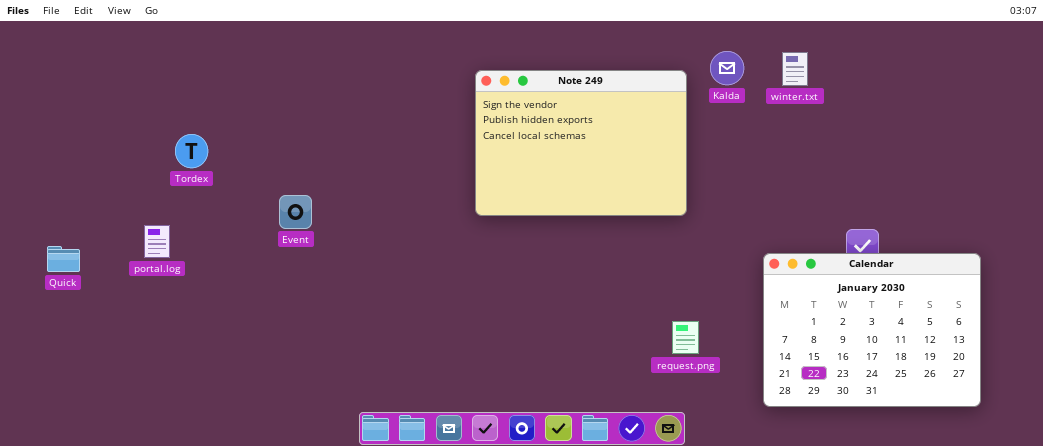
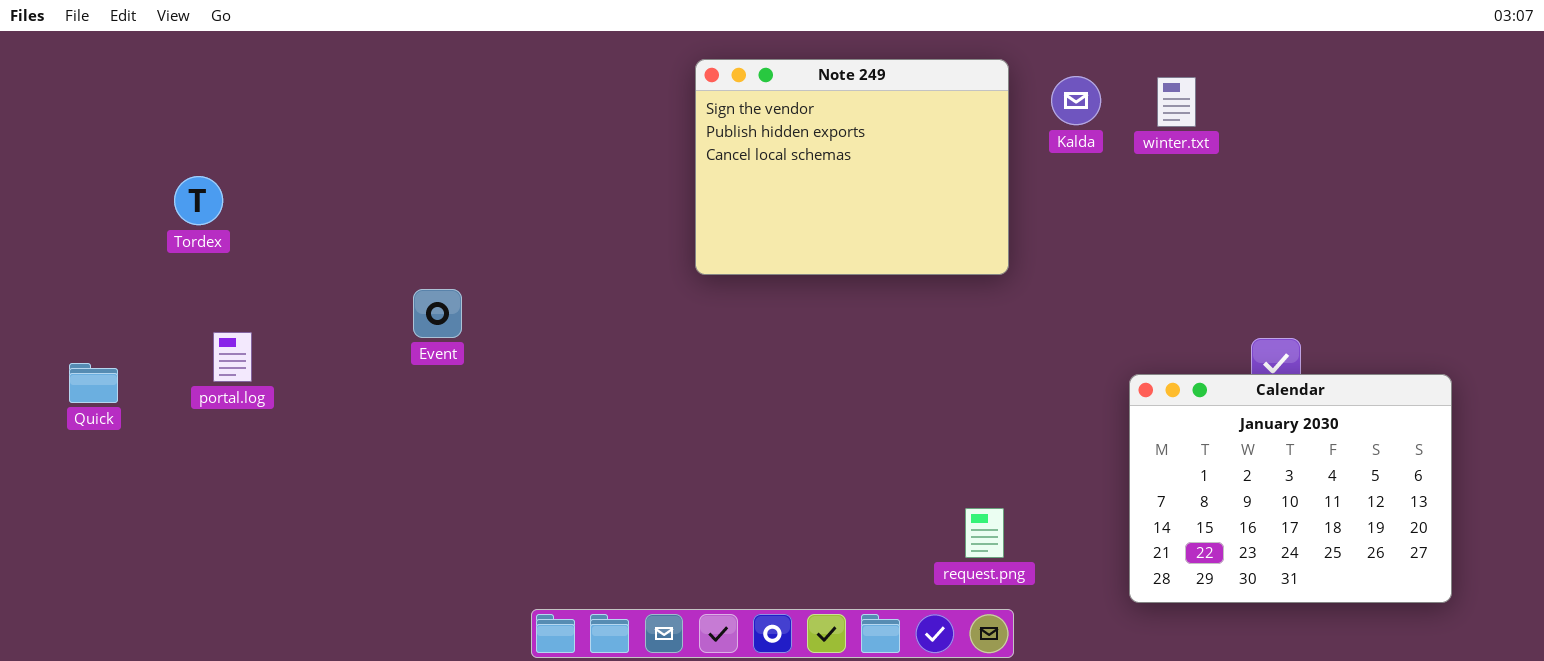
Note 249: [475,70,687,216] -> [695,59,1009,275], moved
Tordex: [175,134,208,168] -> [174,176,223,225], moved
request.png: [672,321,699,354] -> [965,508,1004,558], moved

